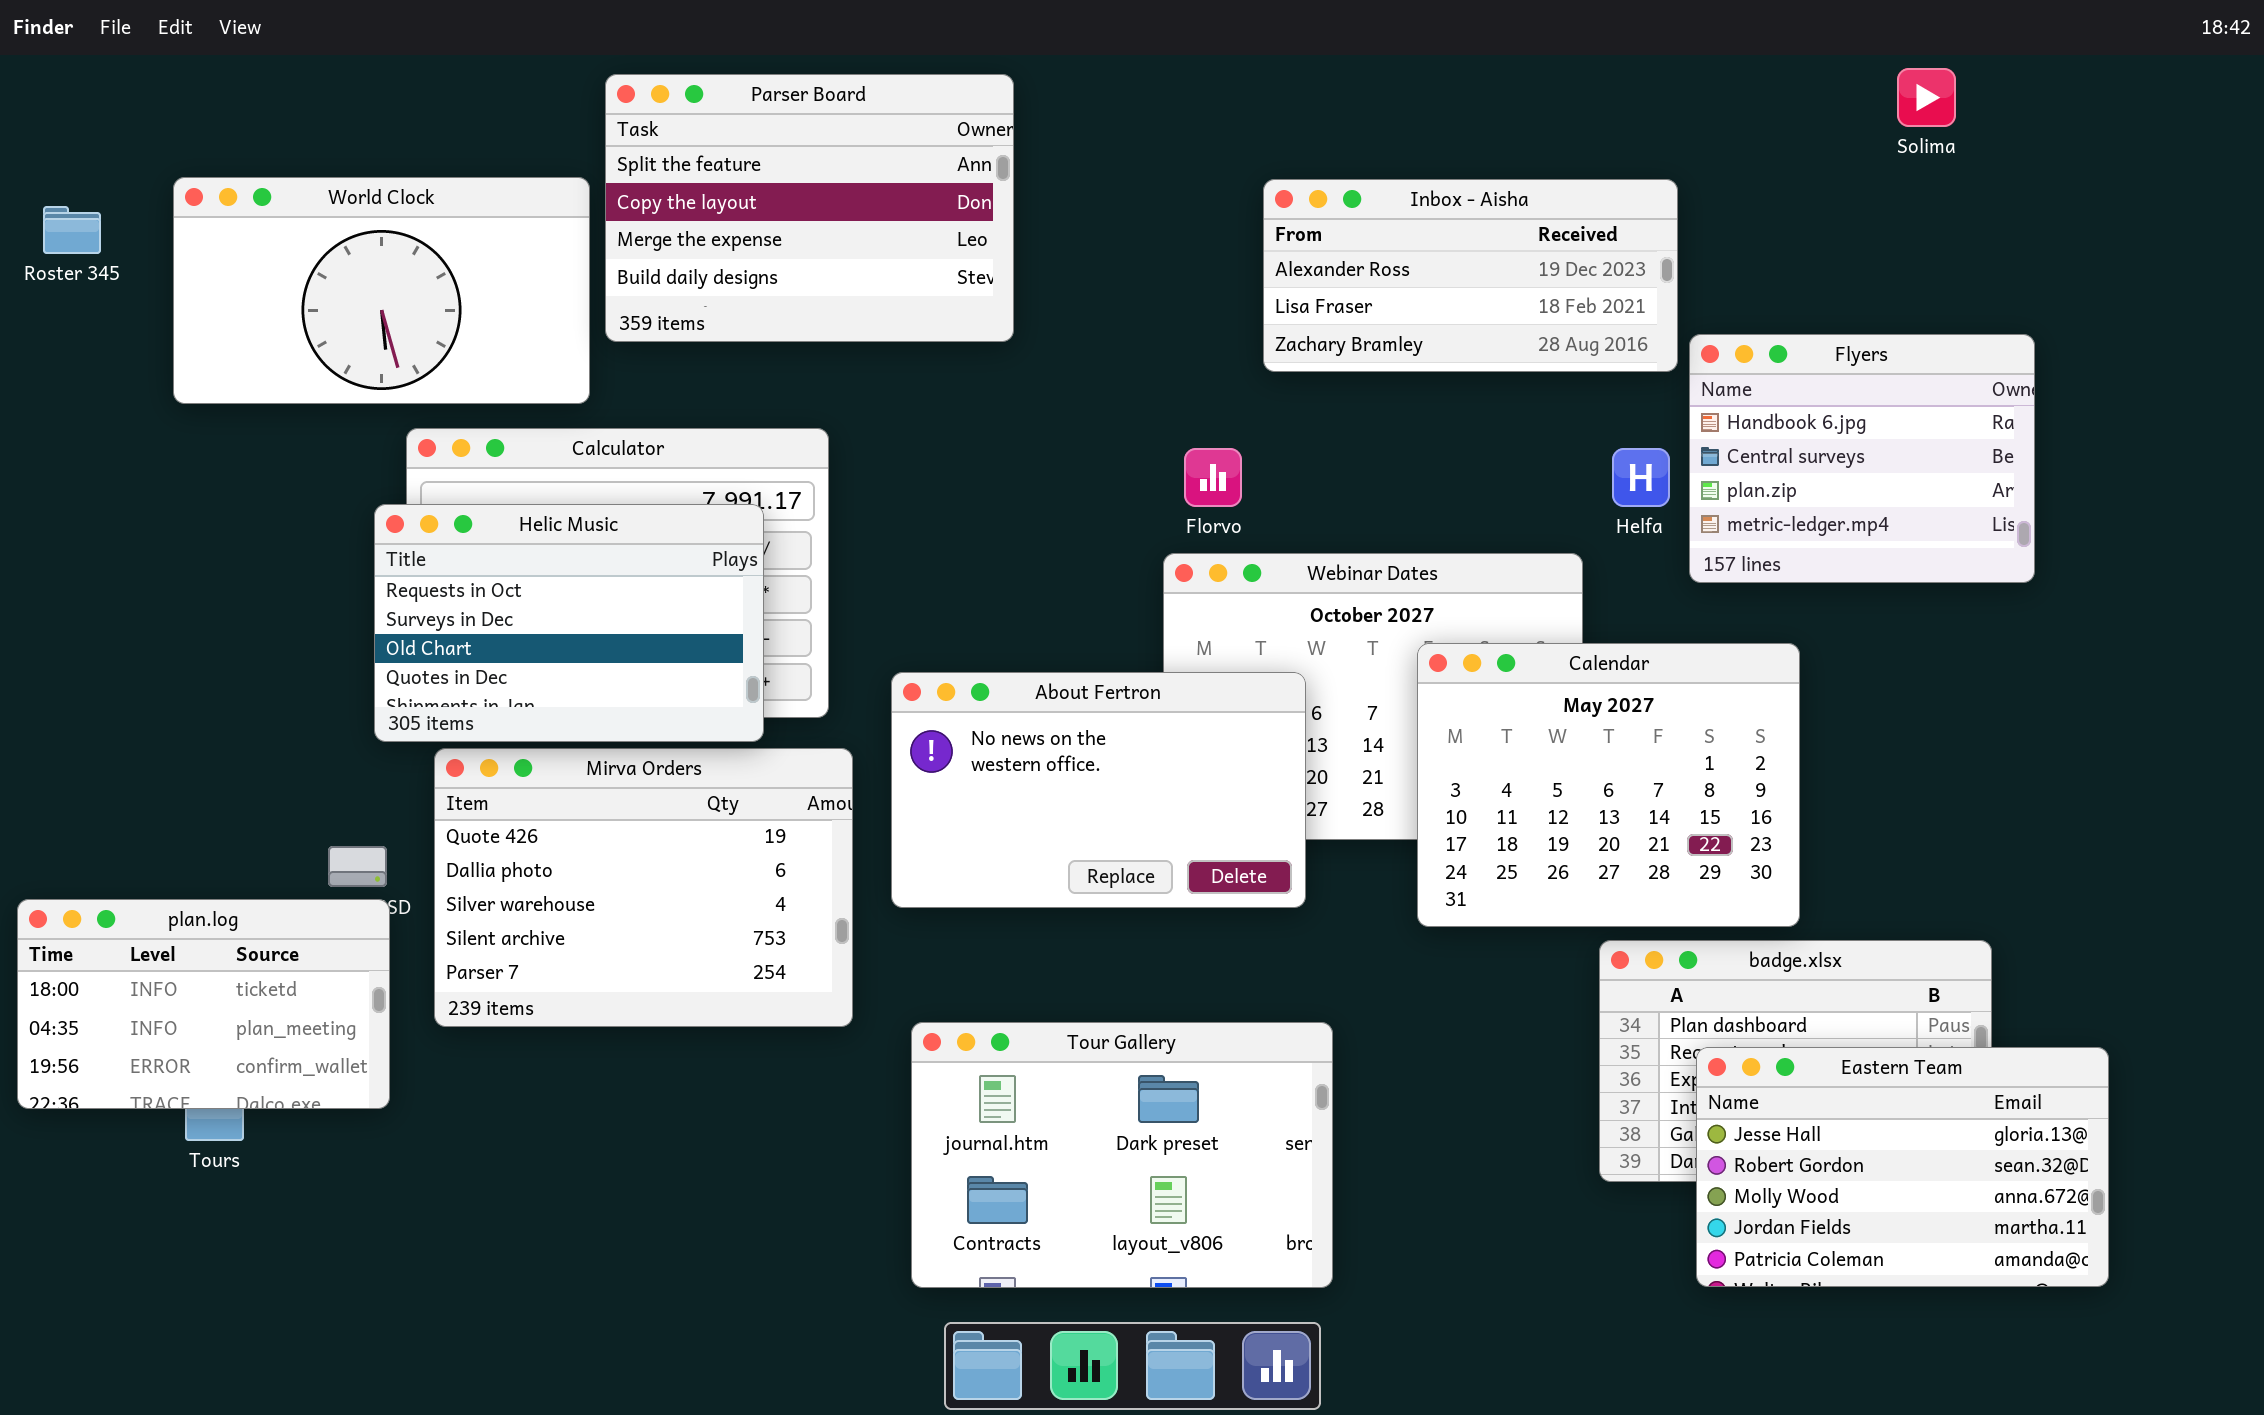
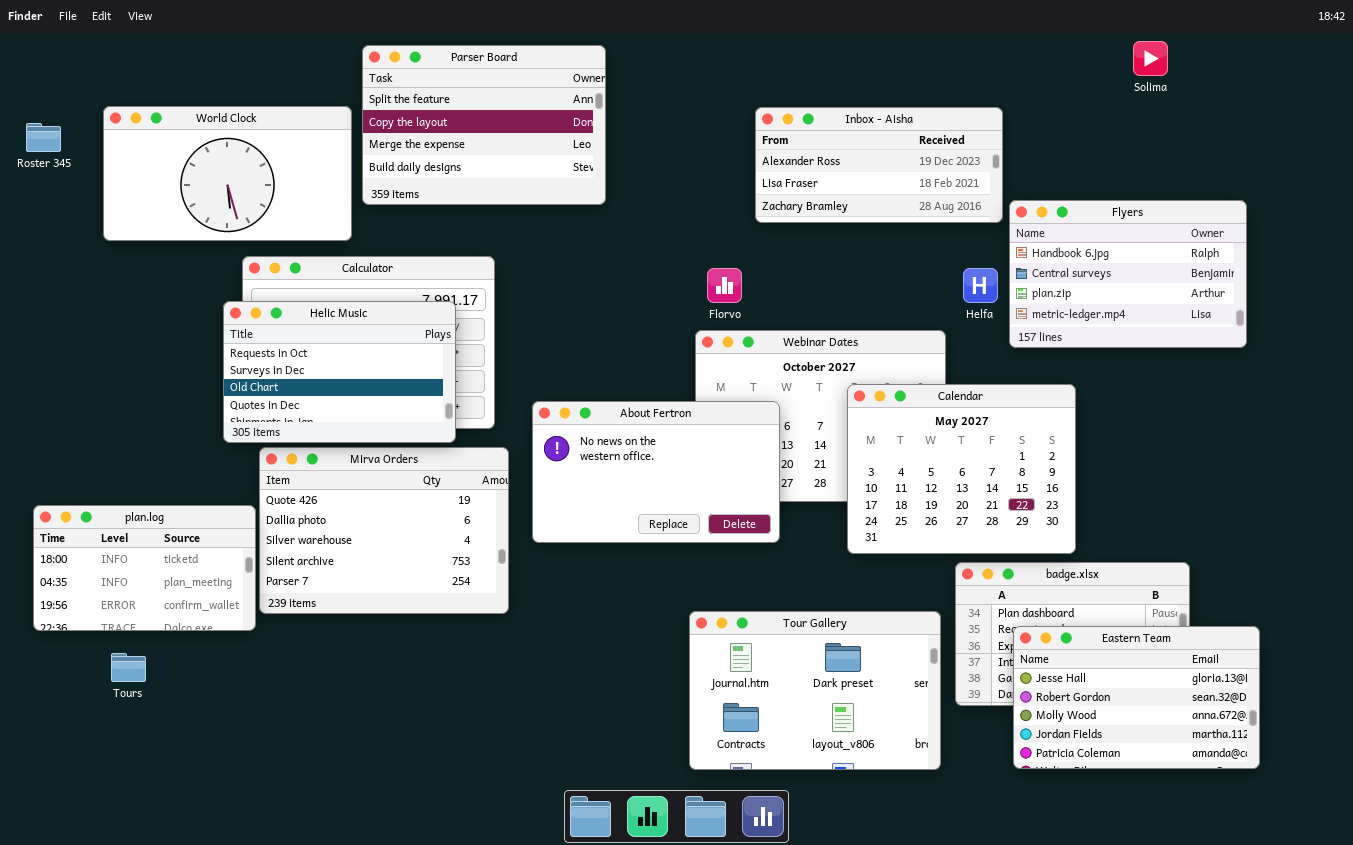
Flyers: [1689,334,2035,583] -> [1009,200,1247,348], resized
plan.log: [17,899,390,1109] -> [33,505,256,631], moved
Tour Gallery: [911,1022,1333,1288] -> [689,611,941,770], moved

